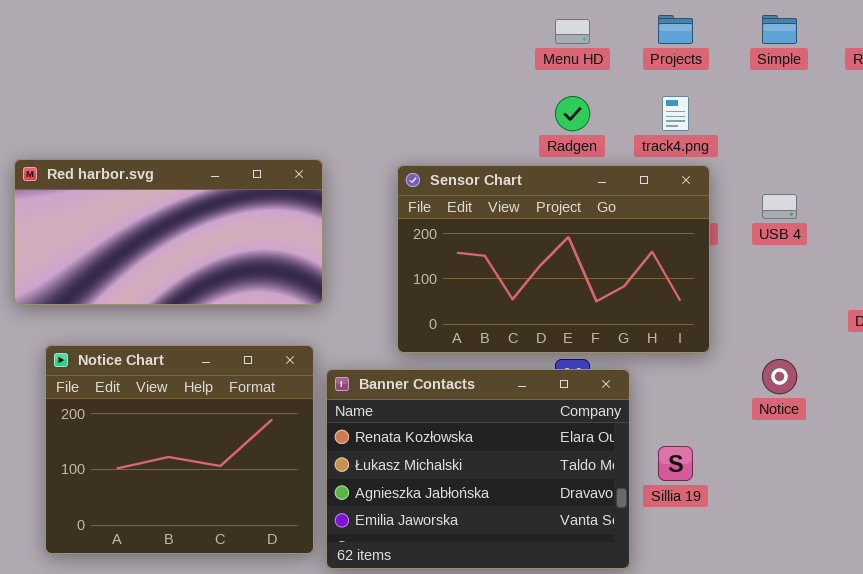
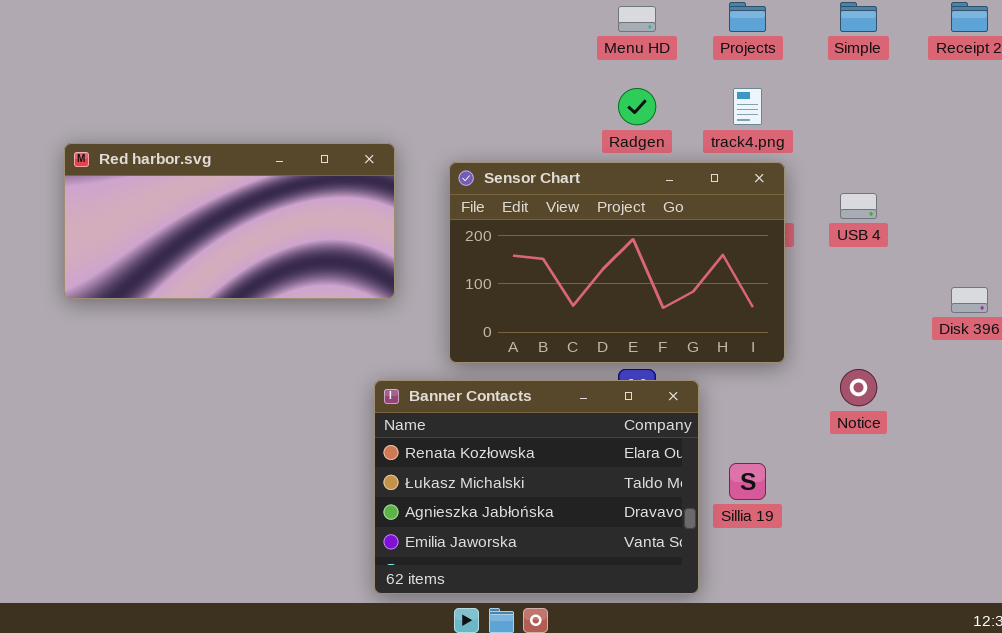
Red harbor.svg: [14,159,323,305] -> [64,143,395,299], moved
Notice Chart: [45,345,314,554] -> none, closed

